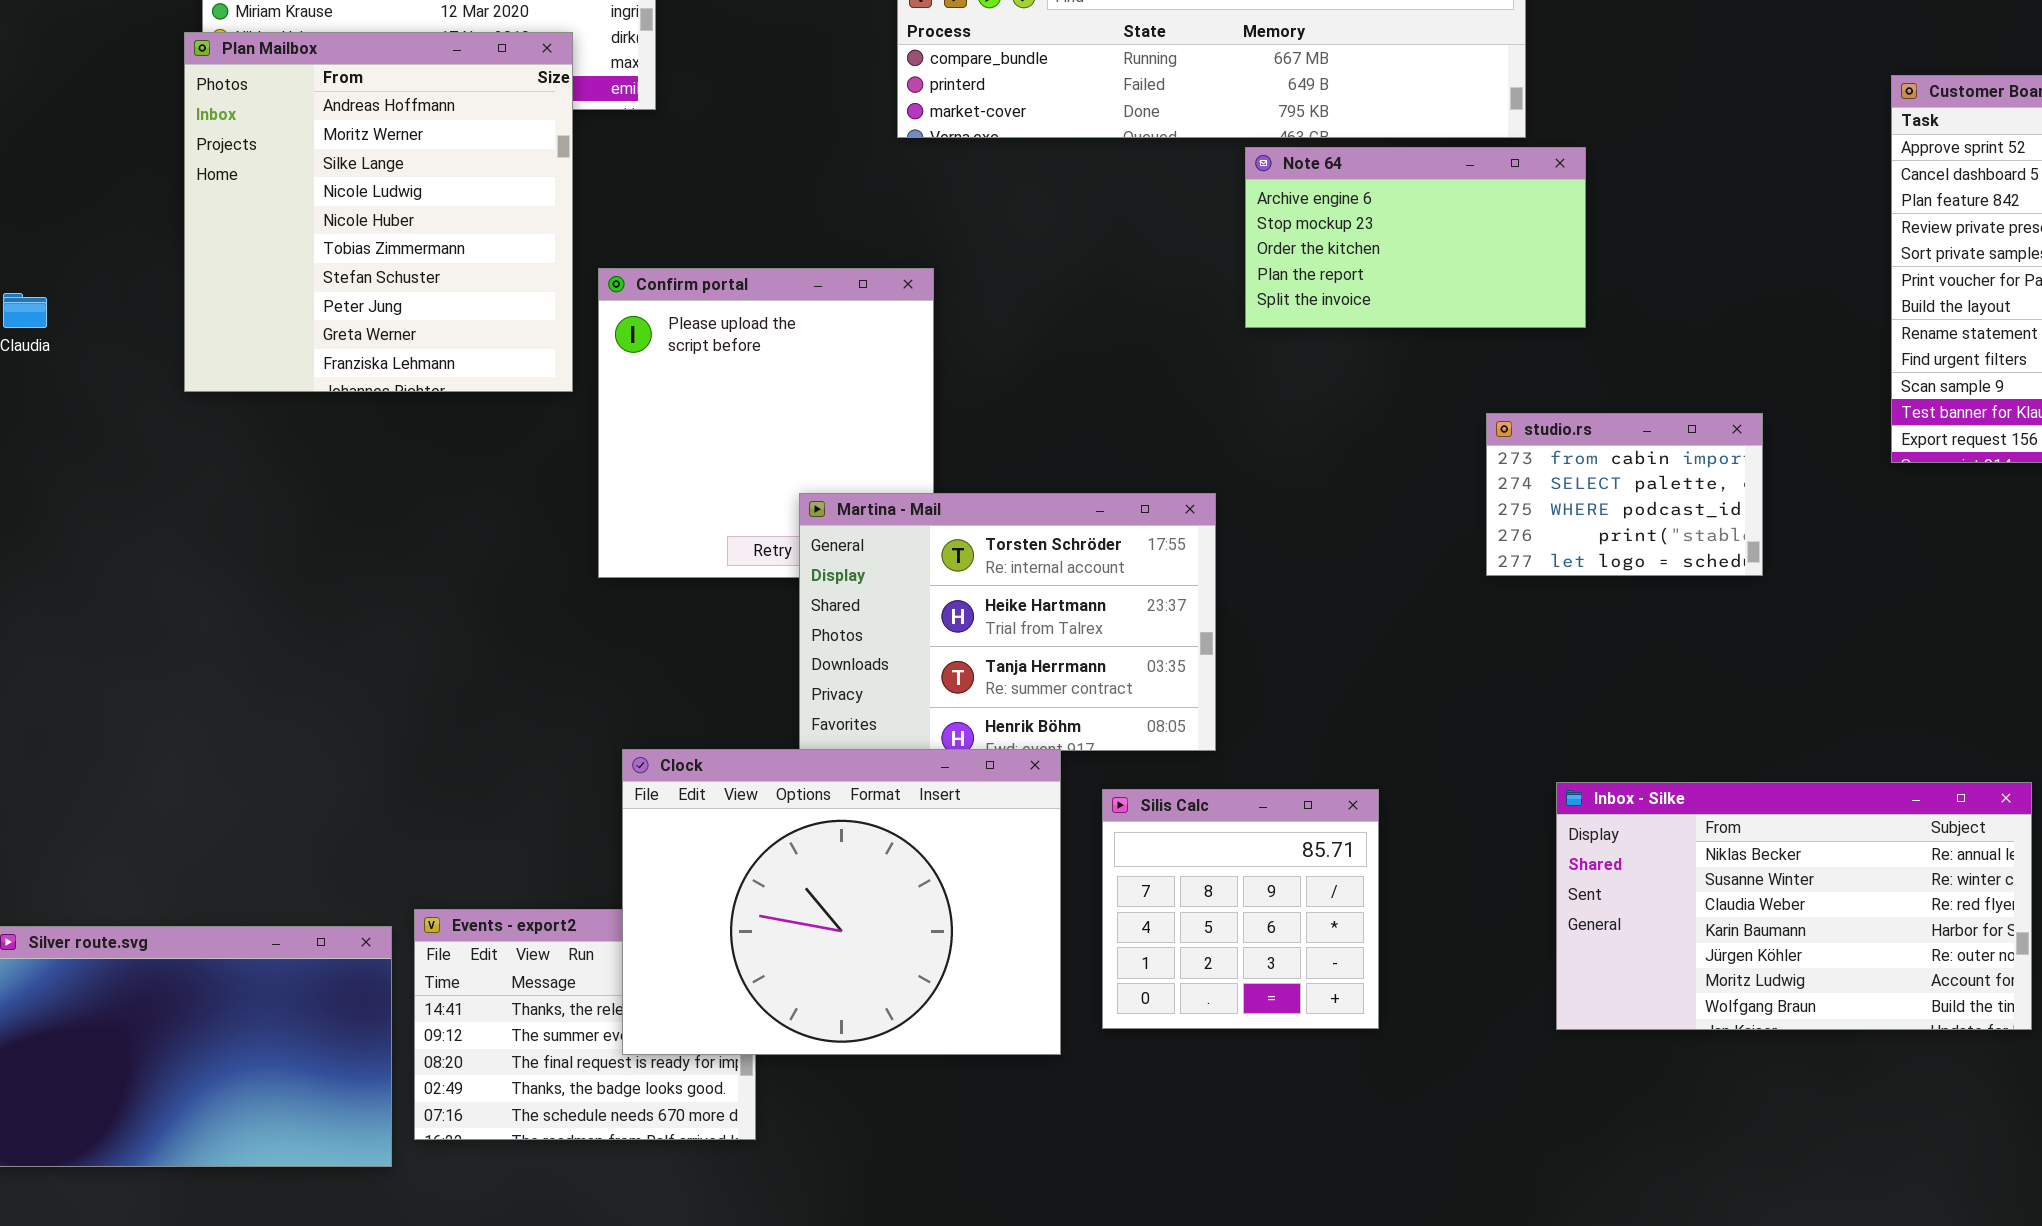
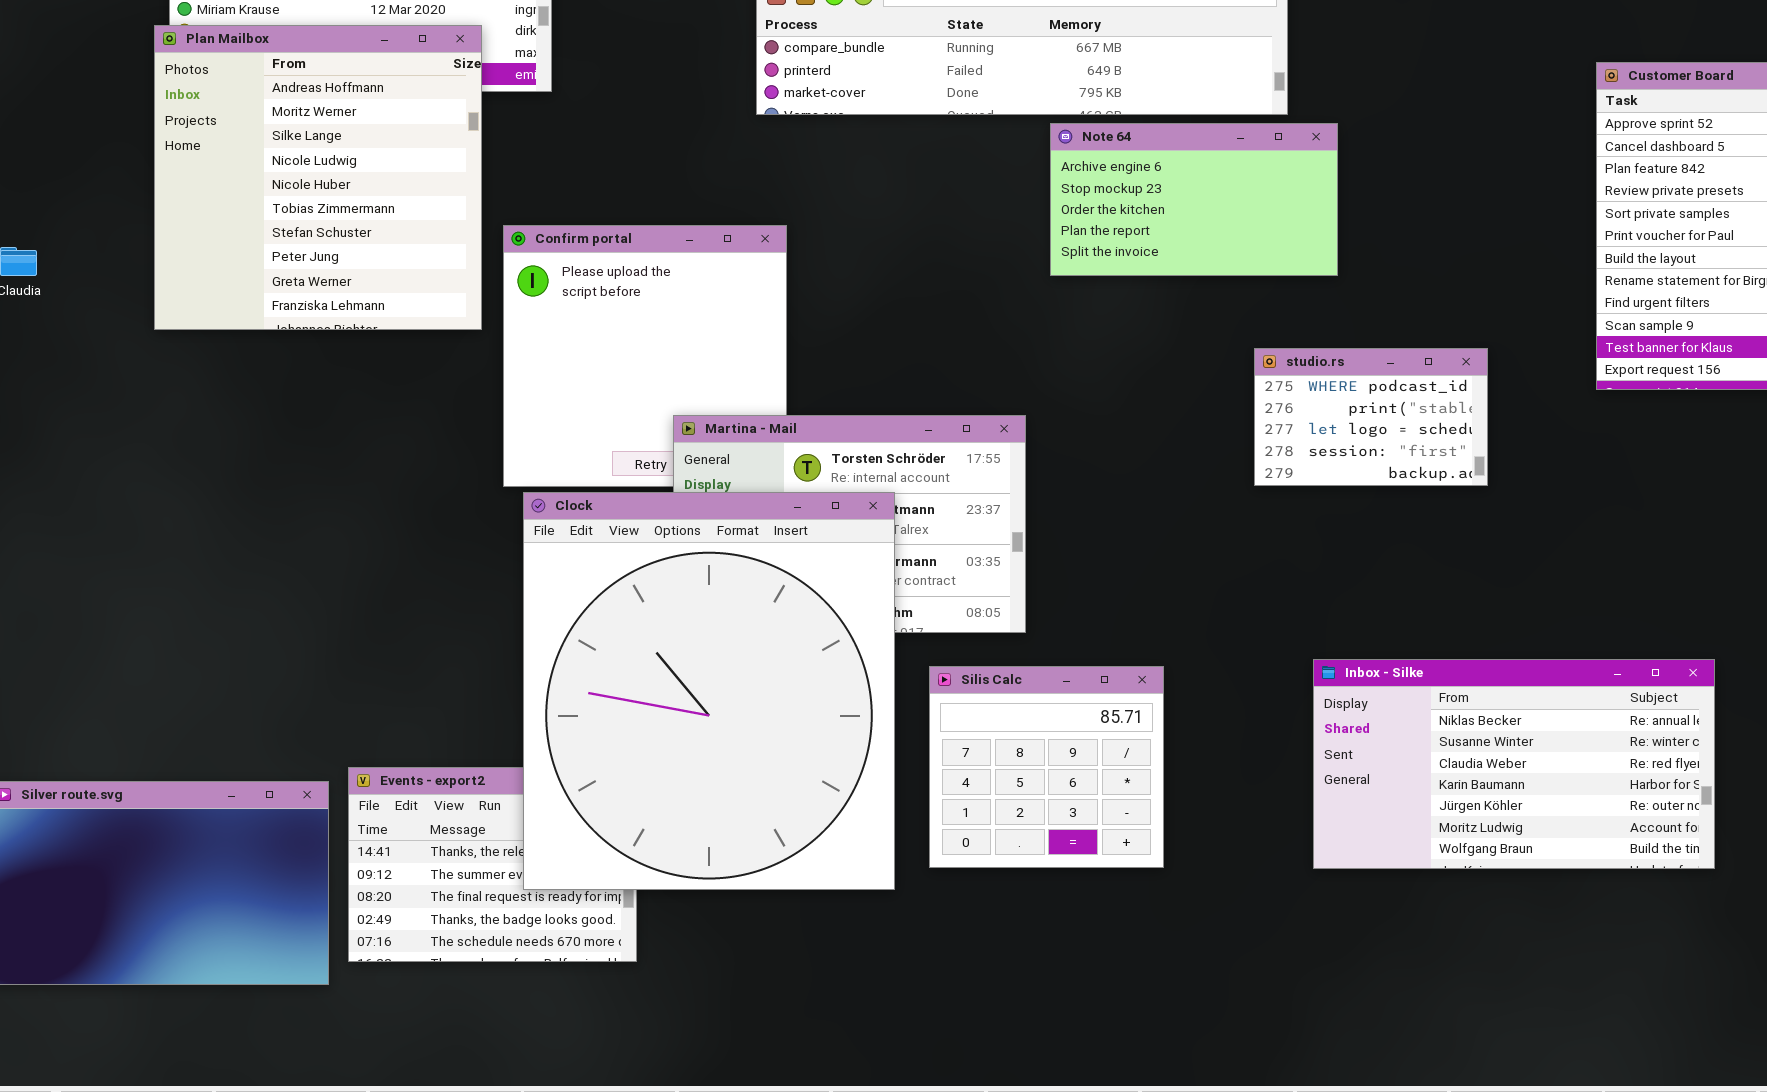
studio.rs: [1486,413,1763,576] -> [1254,348,1488,486], scrolled down 2 rows
Clock: [622,749,1061,1055] -> [523,492,895,890], resized

